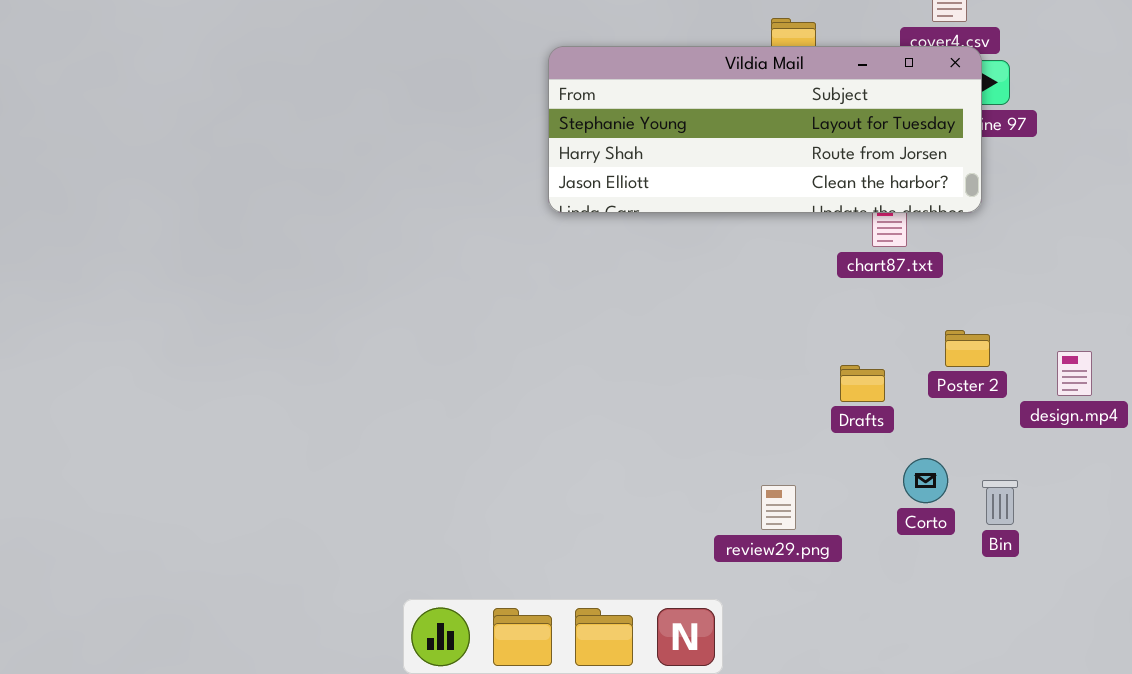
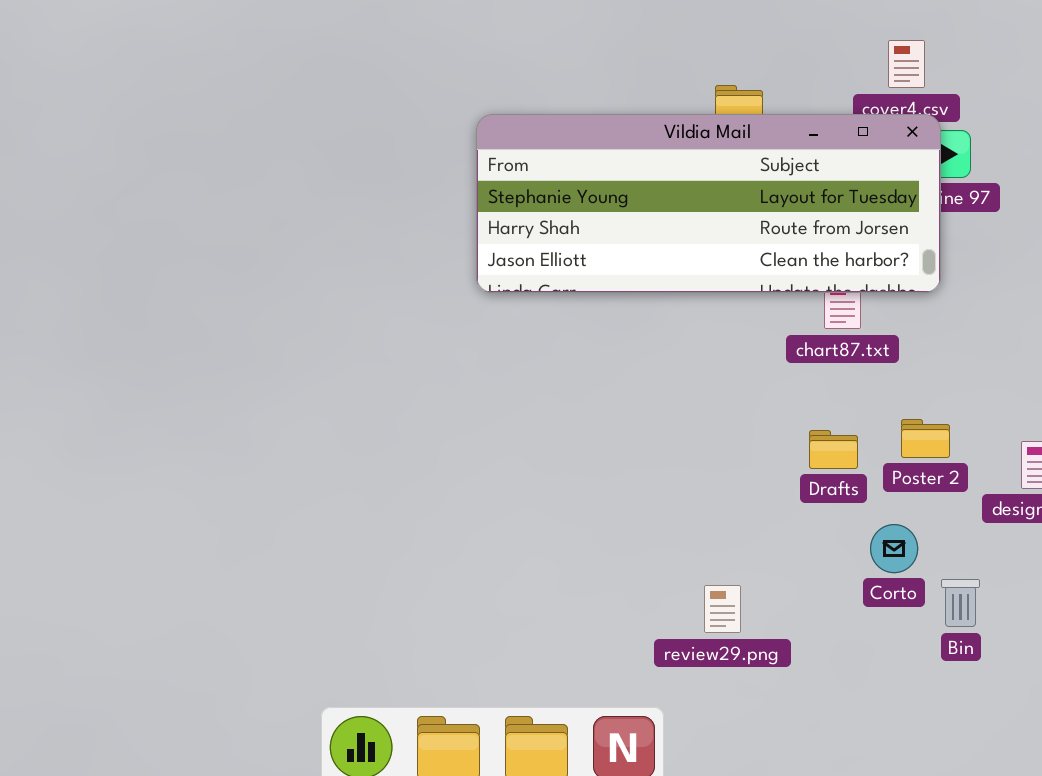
Drafts: [840,365,885,402] -> [809,430,858,469], moved
Corto: [903,458,948,503] -> [870,524,918,573], moved

